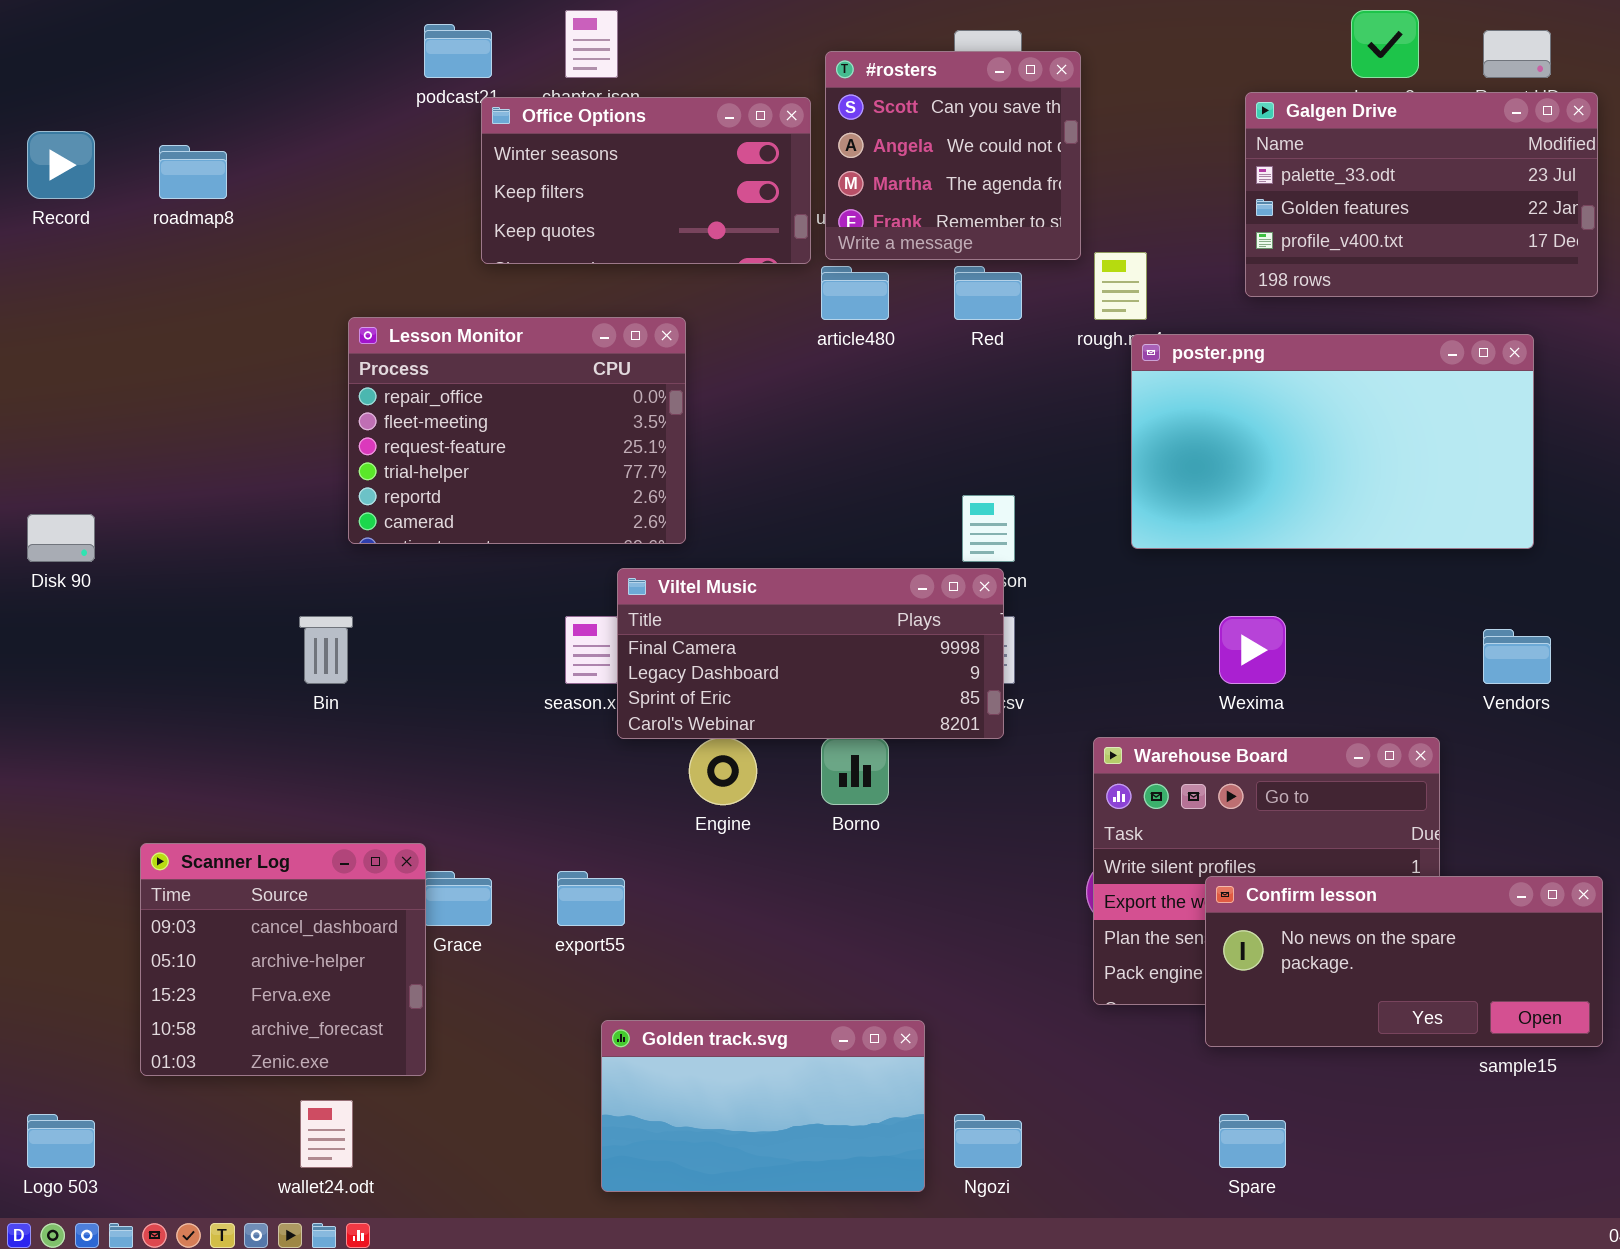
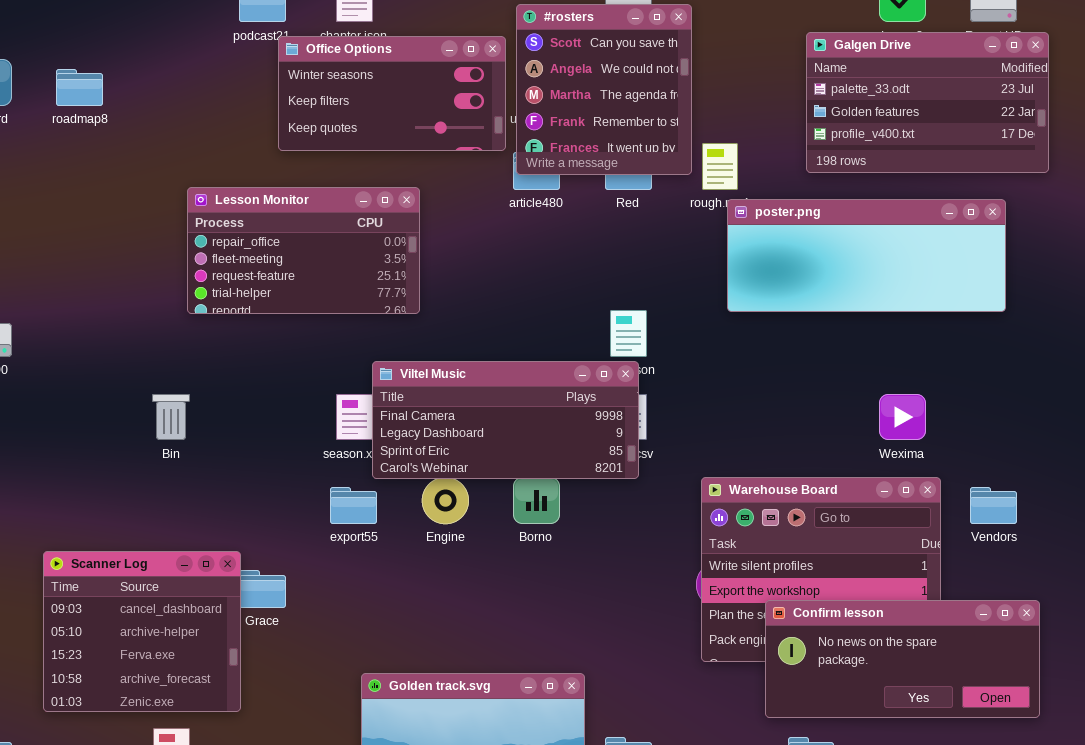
#rosters: [825,51,1081,260] -> [516,4,692,175], resized
Lesson Monitor: [348,317,686,544] -> [187,187,420,314], resized
poster.png: [1131,334,1534,549] -> [727,199,1006,312], resized
Wexima: [1219,616,1286,684] -> [879,394,926,440], moved
Vendors: [1483,629,1551,684] -> [970,487,1017,524], moved
export55: [557,871,625,926] -> [330,487,377,524], moved
Confirm lesson: [1205,876,1603,1047] -> [765,600,1040,718], moved

